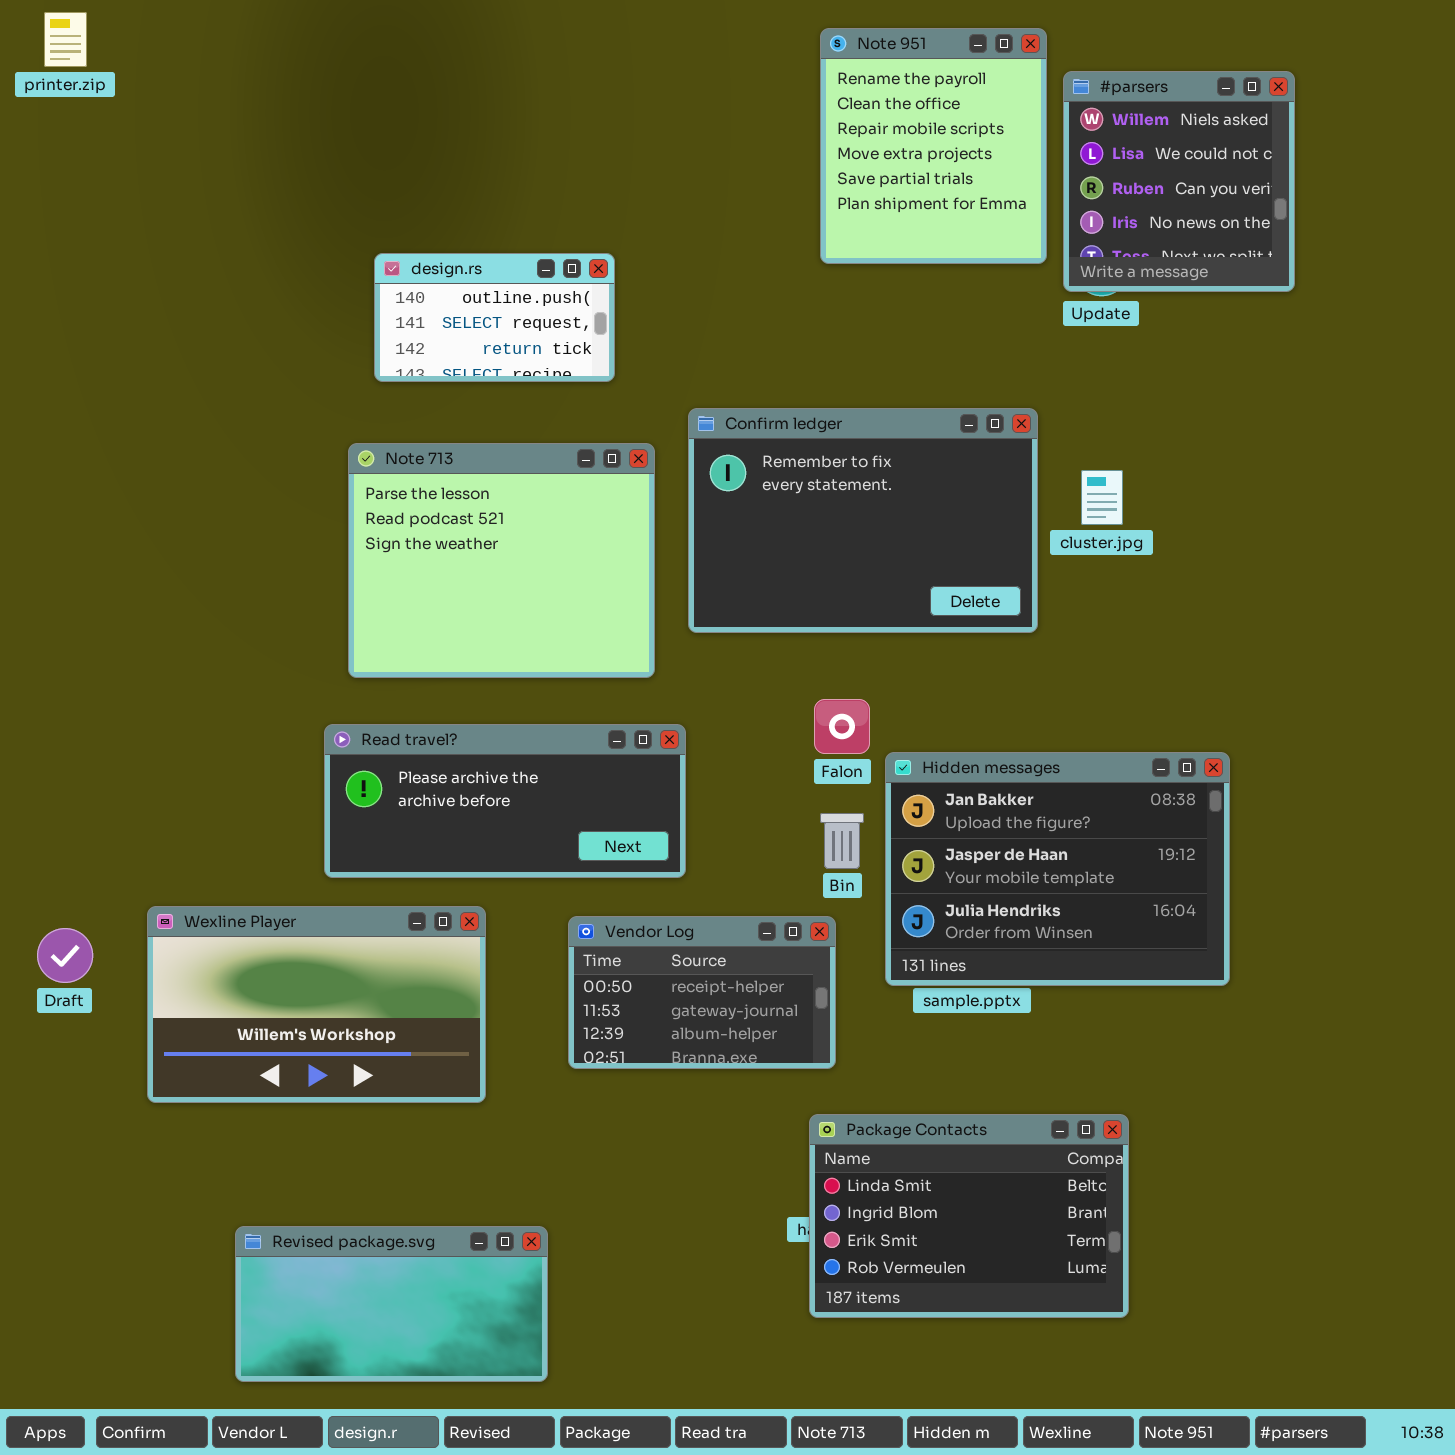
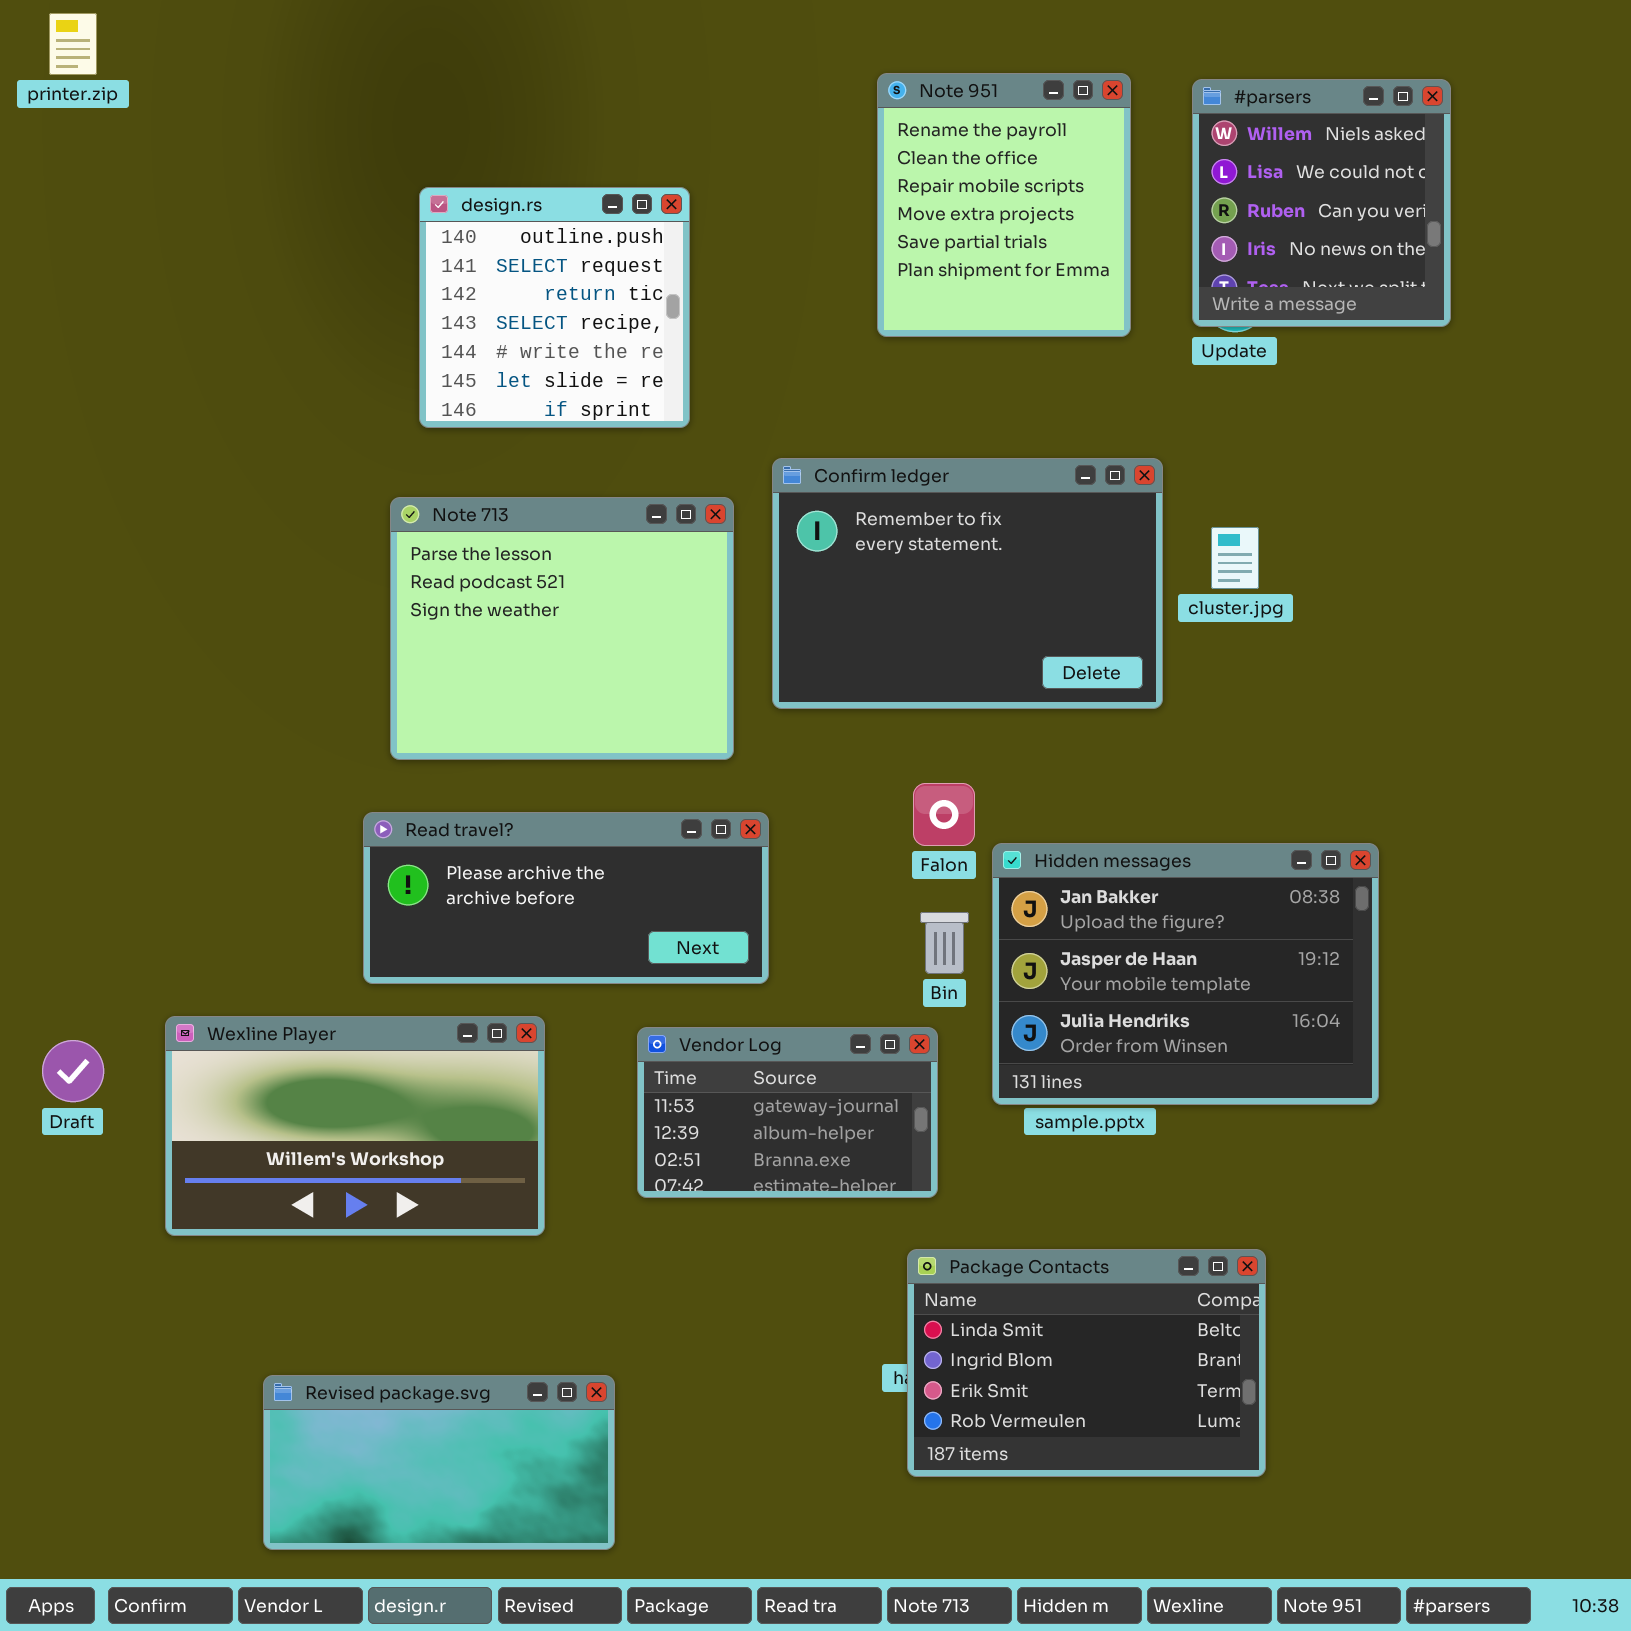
Note 951: [820,28,1047,264] -> [877,73,1131,337], moved
design.rs: [374,253,615,382] -> [419,187,690,428], resized
Vendor Log: [568,916,836,1069] -> [637,1027,938,1198], scrolled down 1 row

